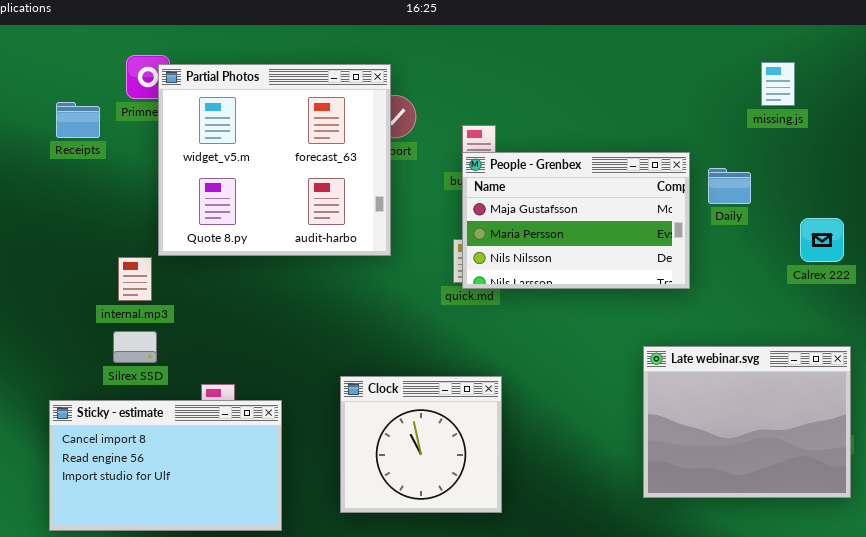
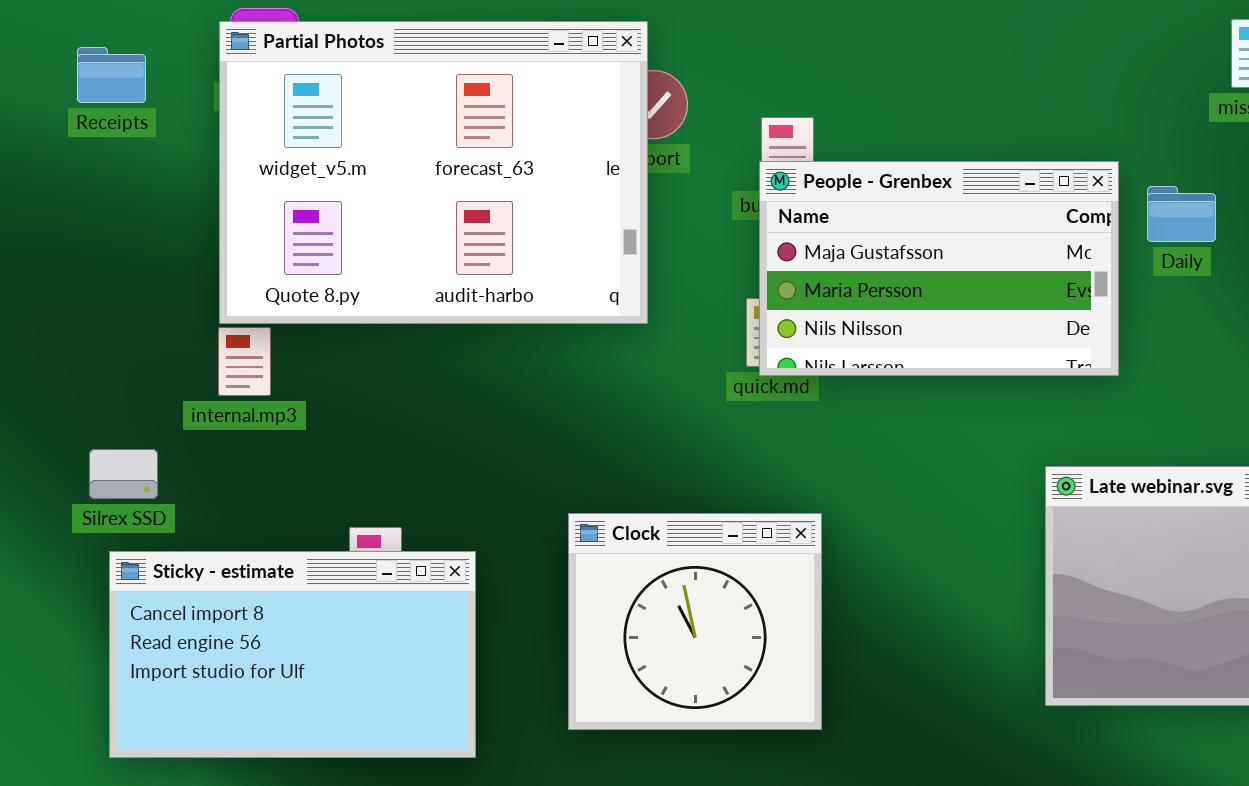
Partial Photos: [158,64,391,256] -> [219,21,648,324], resized
Receipts: [56,102,100,138] -> [77,47,146,103], moved
Silrex SSD: [113,331,157,363] -> [89,449,158,499], moved

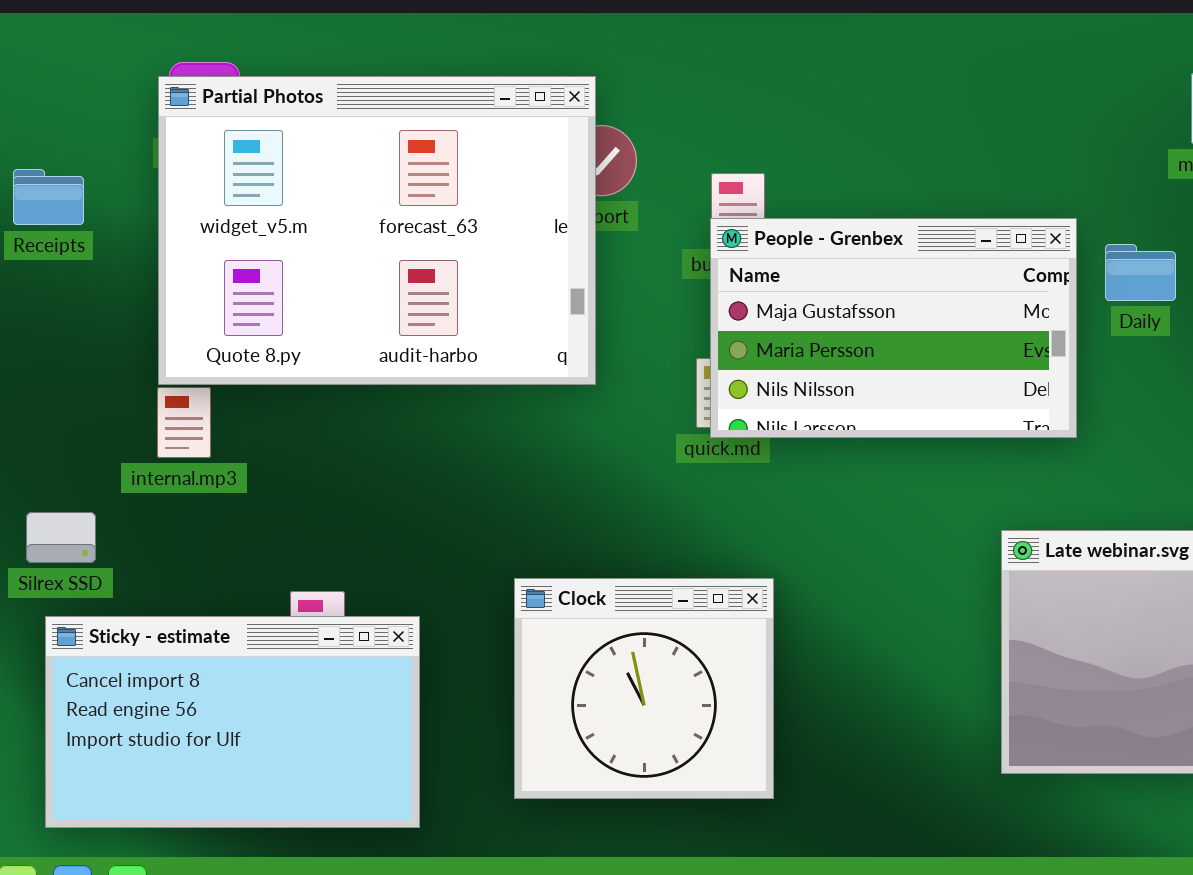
Receipts: [77,47,146,103] -> [13,169,84,225], moved

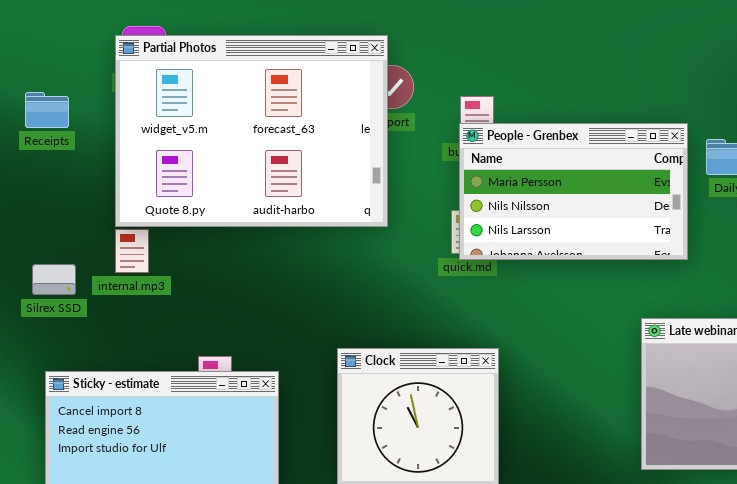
People - Grenbex: [710,218,1077,438] -> [459,123,688,260], scrolled down 1 row
Silrex SSD: [26,512,96,563] -> [32,264,76,295], moved

